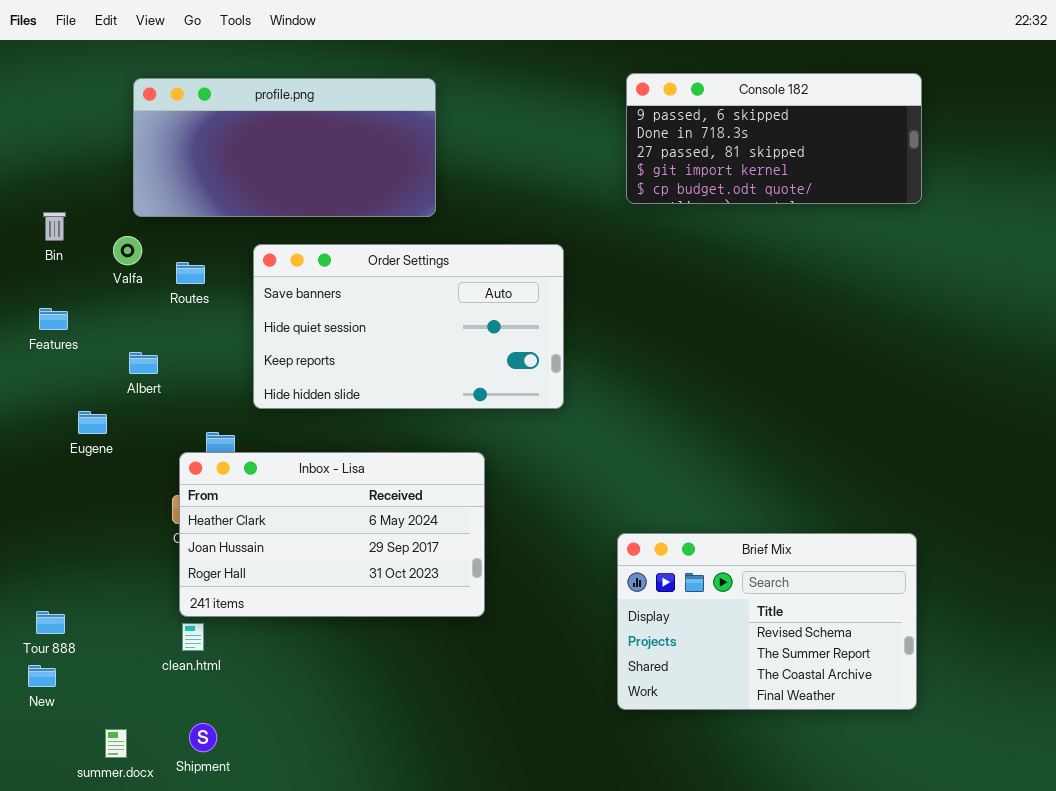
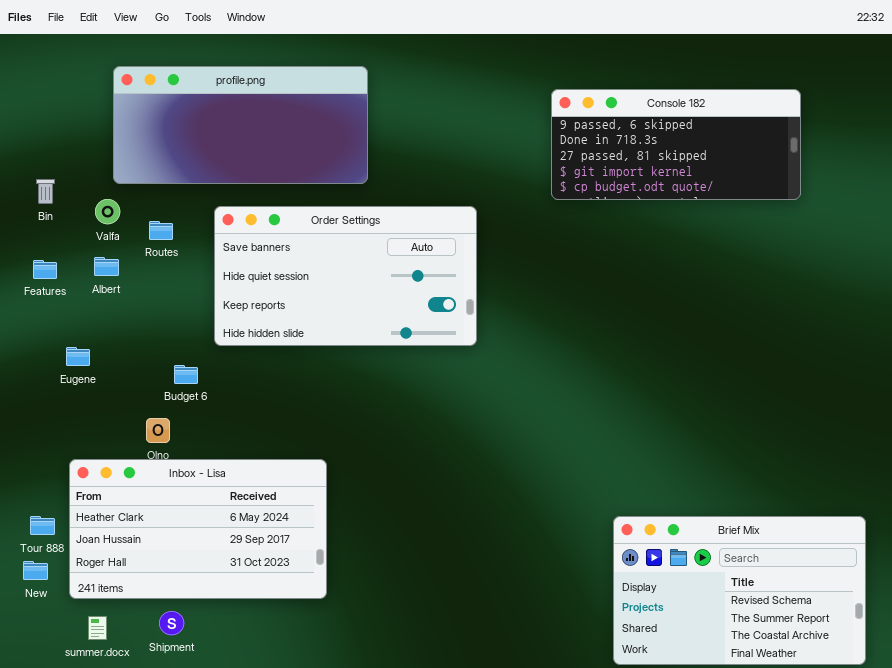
Console 182: [626,73,922,204] -> [551,89,801,200], moved
Albert: [129,352,158,374] -> [94,257,119,276], moved
Inbox - Lisa: [179,452,485,617] -> [69,459,327,599], moved
Brief Mix: [617,533,917,710] -> [613,516,866,665], moved

